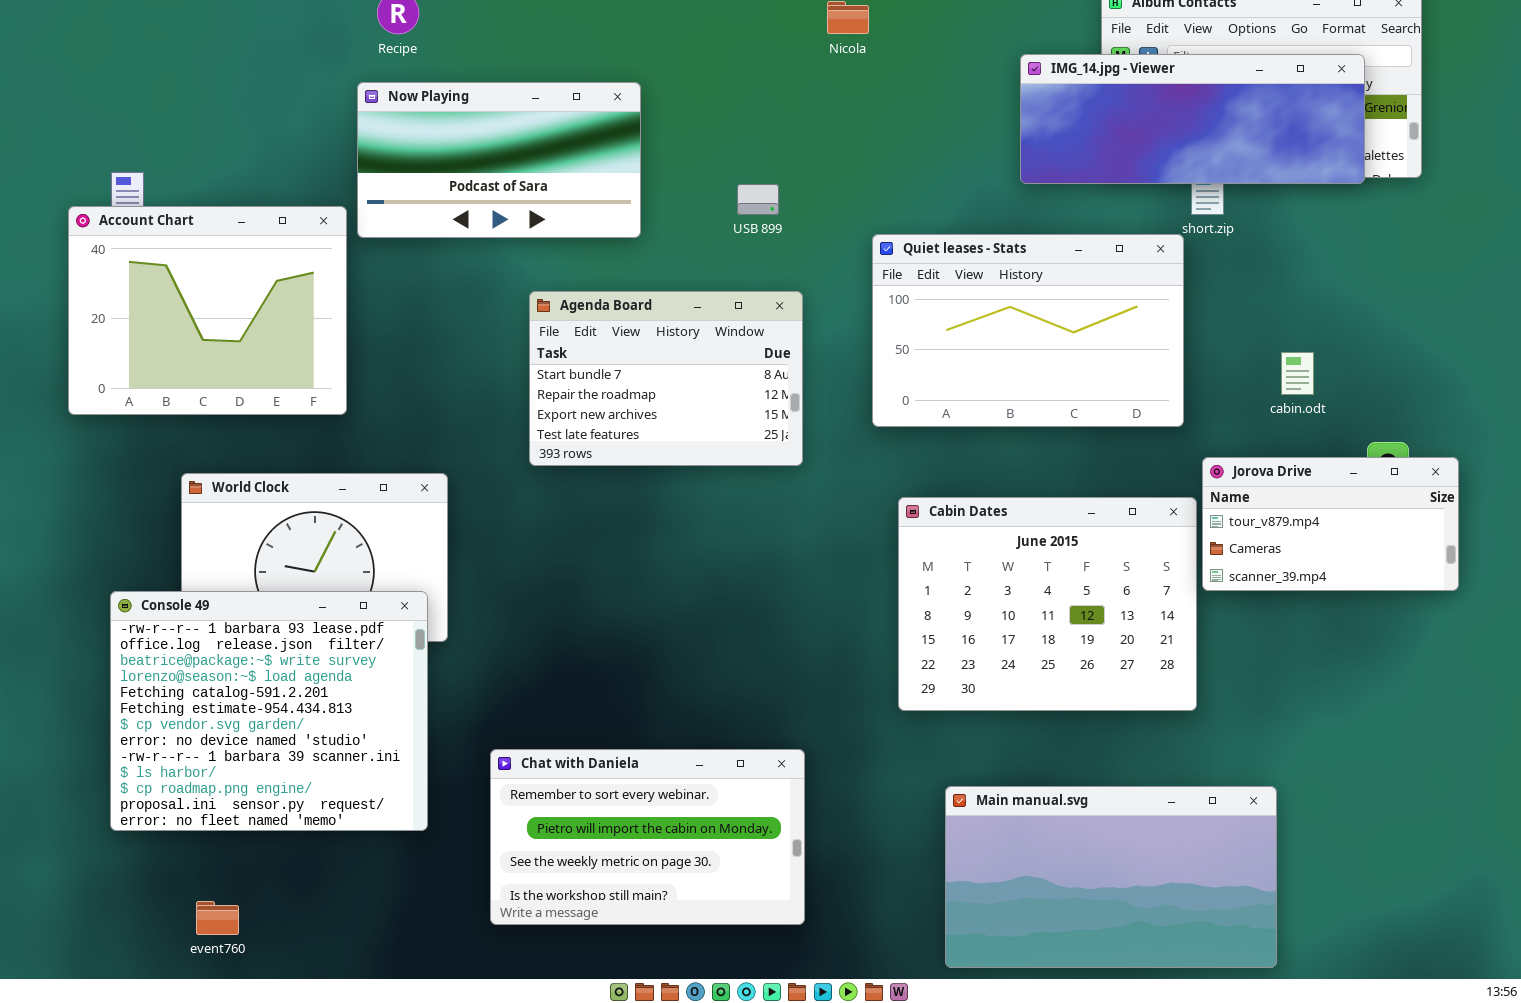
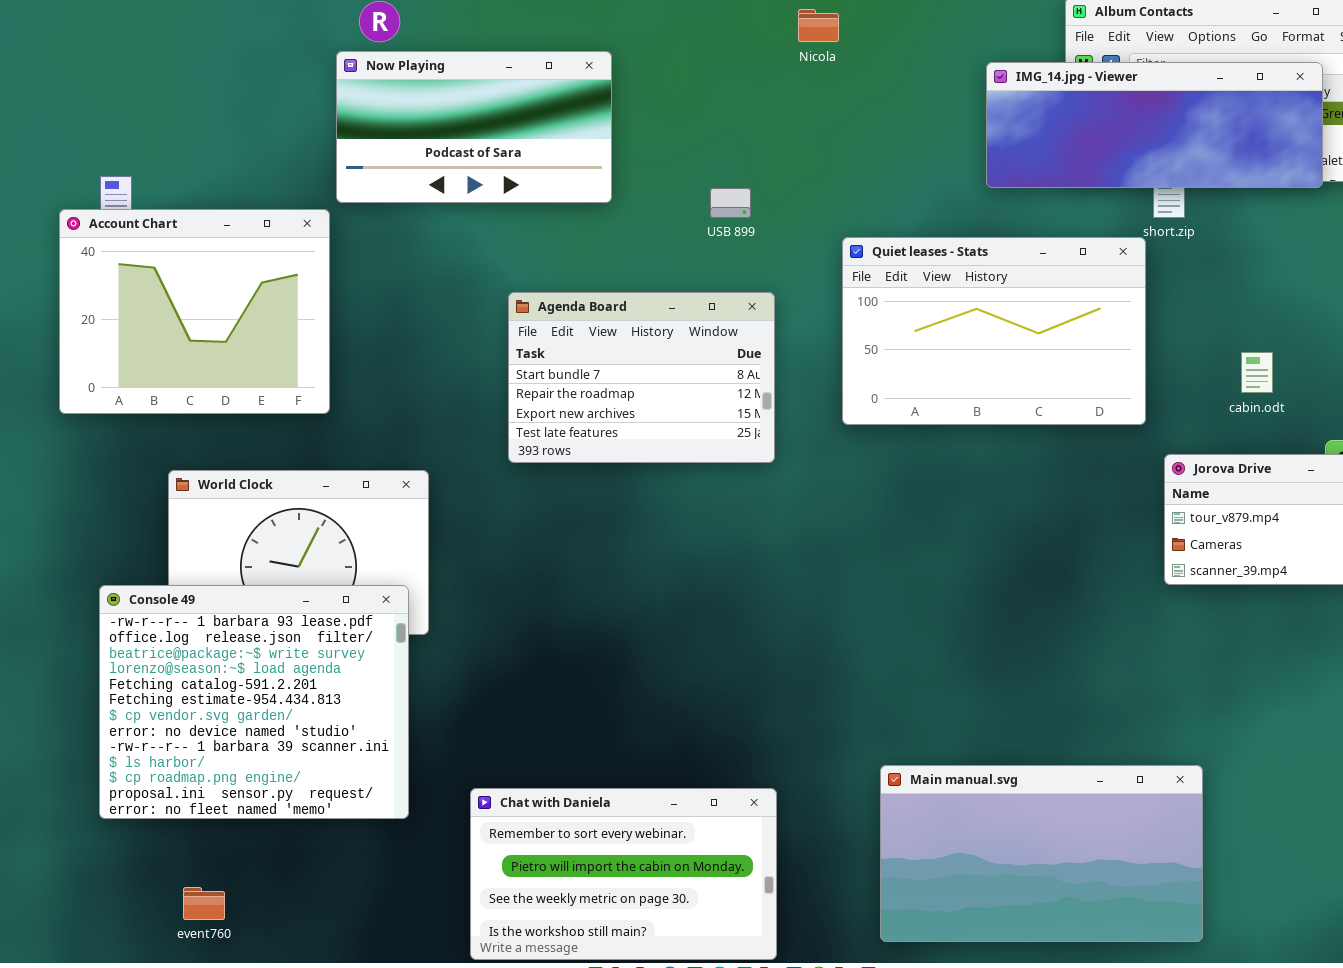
Now Playing: [357,82,641,238] -> [336,51,612,203], moved
Cabin Dates: [898,497,1197,711] -> none, closed
Chat with Daniela: [490,749,805,925] -> [470,788,777,960], moved
Main manual.svg: [945,786,1277,968] -> [880,765,1203,942], moved

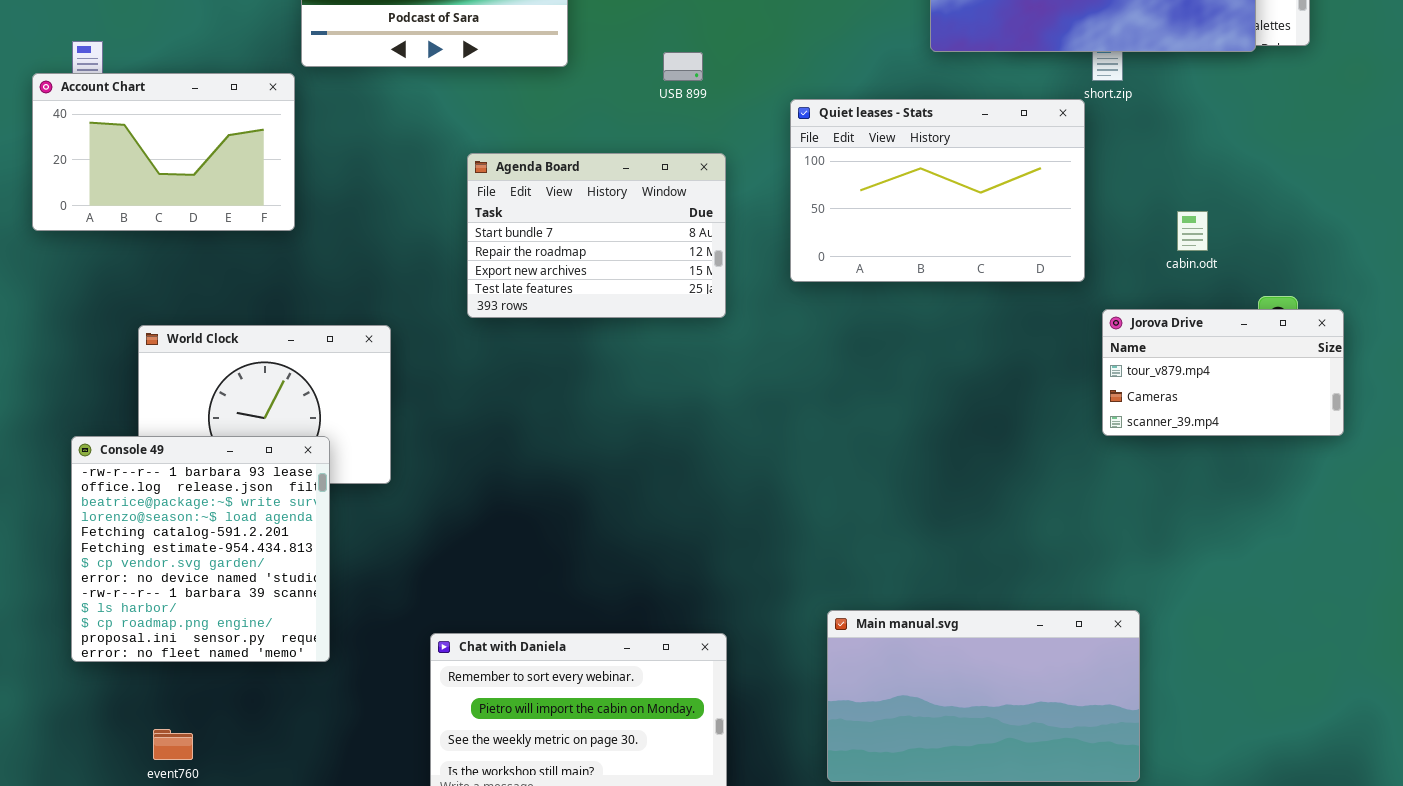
Account Chart: [59,209,330,414] -> [32,73,295,231], resized
Console 49: [99,585,409,819] -> [71,436,330,662], resized

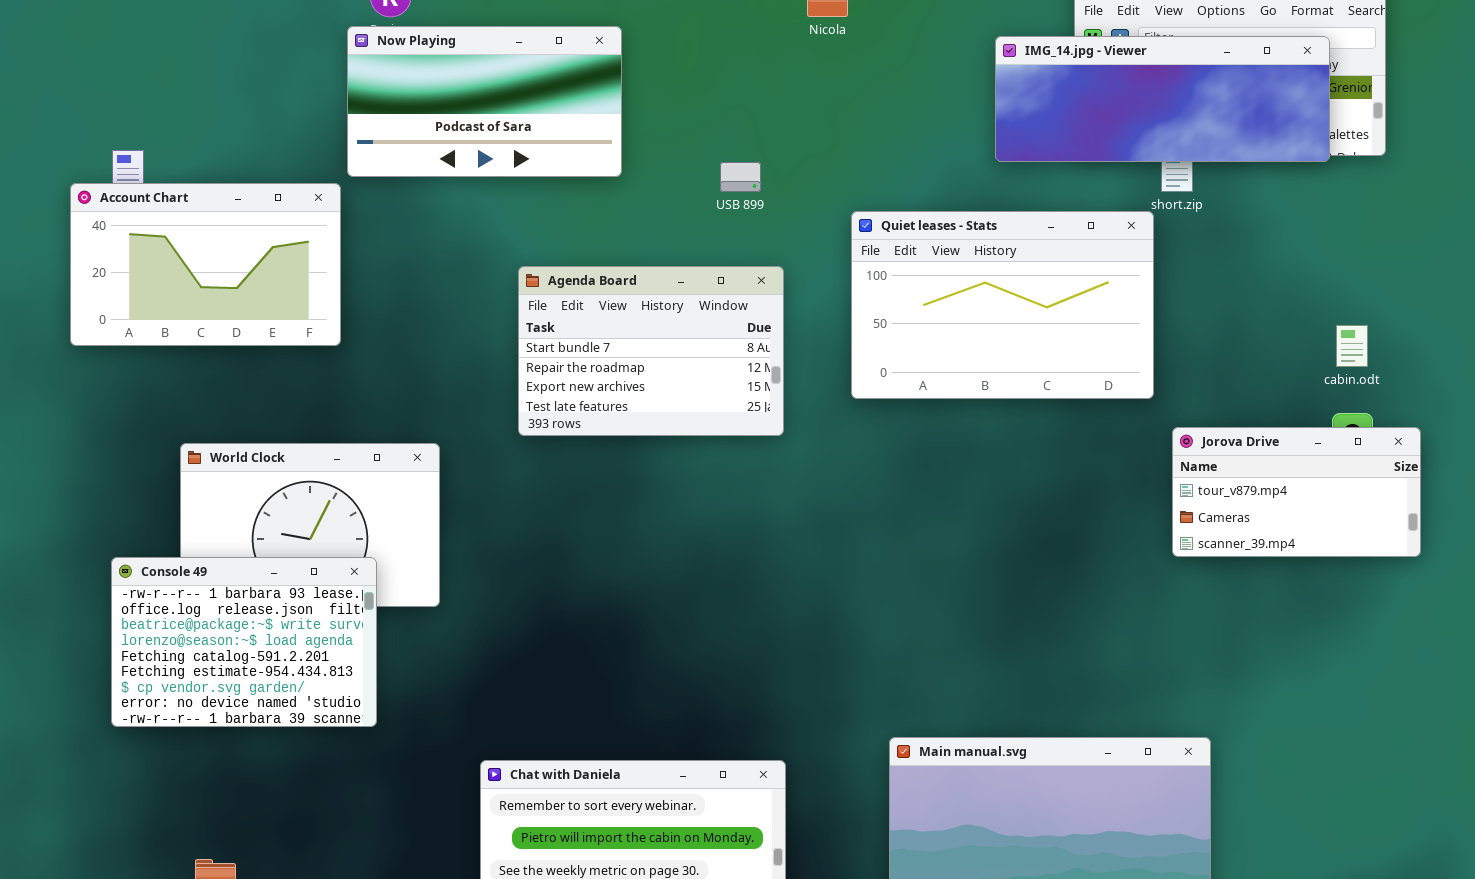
cabin.odt: [1177,211,1208,251] -> [1336,325,1368,367], moved
Console 49: [71,436,330,662] -> [111,557,377,727], resized

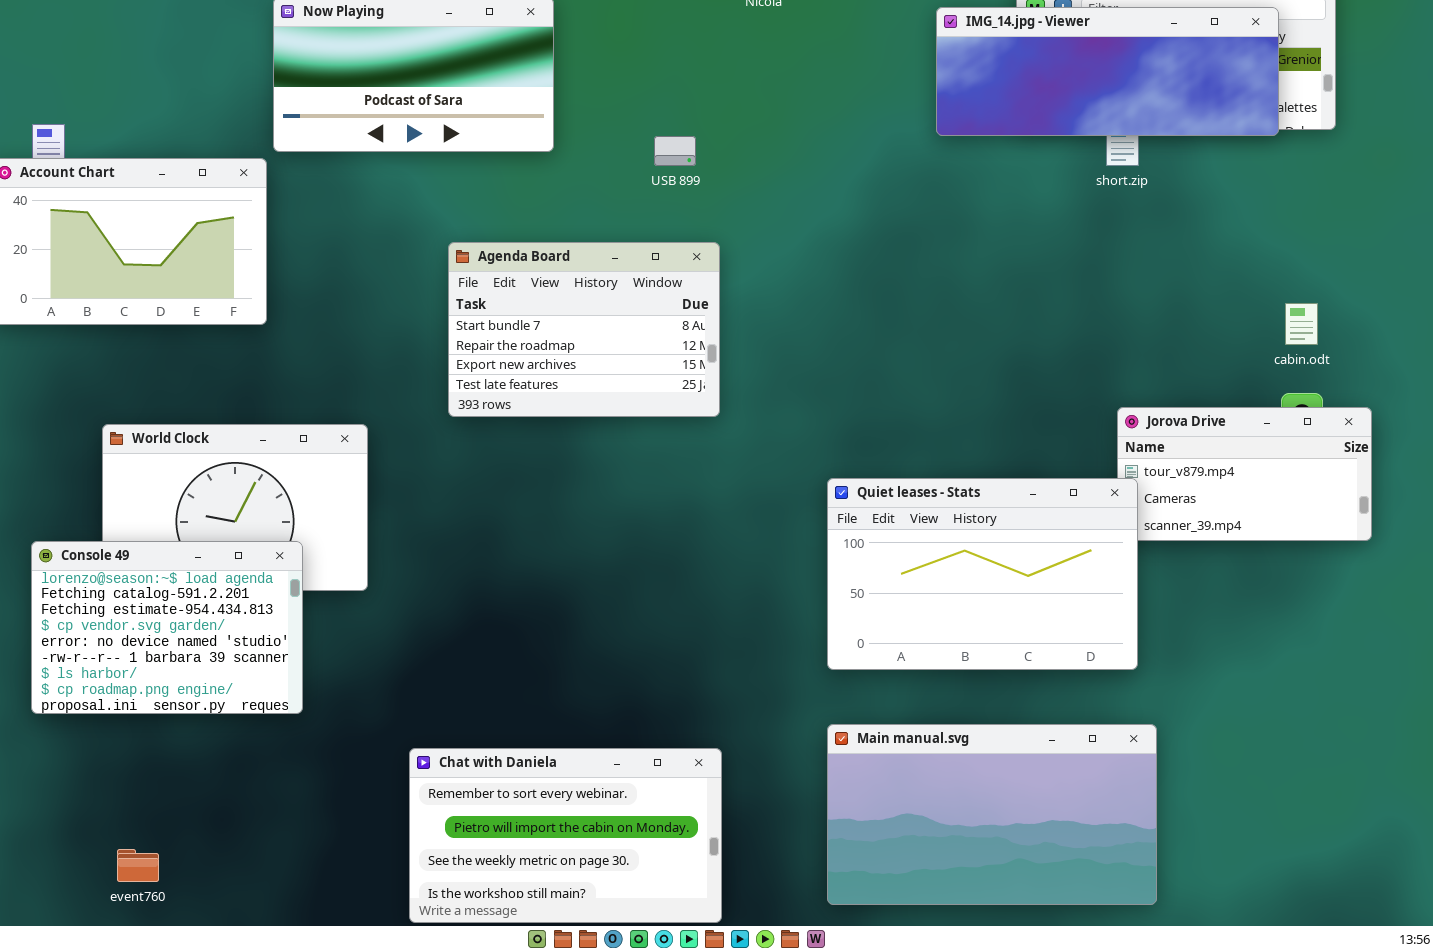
Quiet leases - Stats: [851,211,1154,399] -> [827,478,1138,670], moved
Console 49: [111,557,377,727] -> [31,541,303,714], scrolled down 3 rows

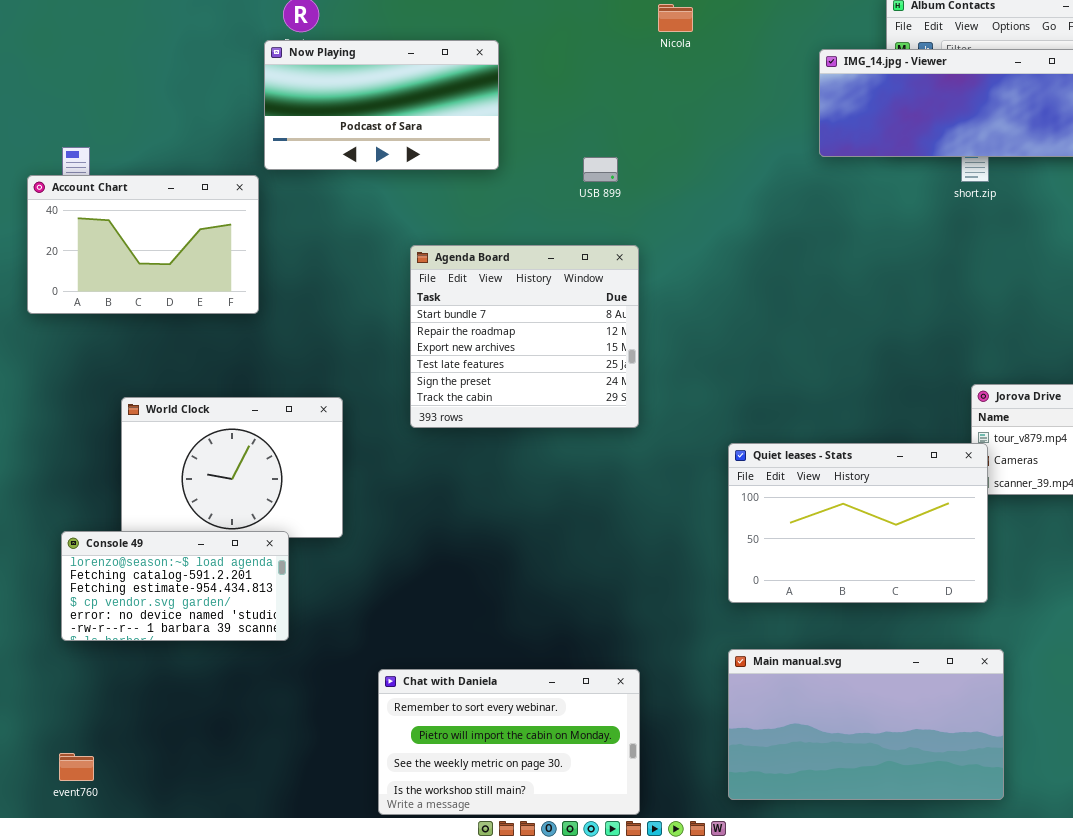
Agenda Board: [448,242,720,417] -> [410,245,639,428], resized
Console 49: [31,541,303,714] -> [61,531,289,641], resized
event760: [117,849,159,882] -> [59,753,94,781], moved

